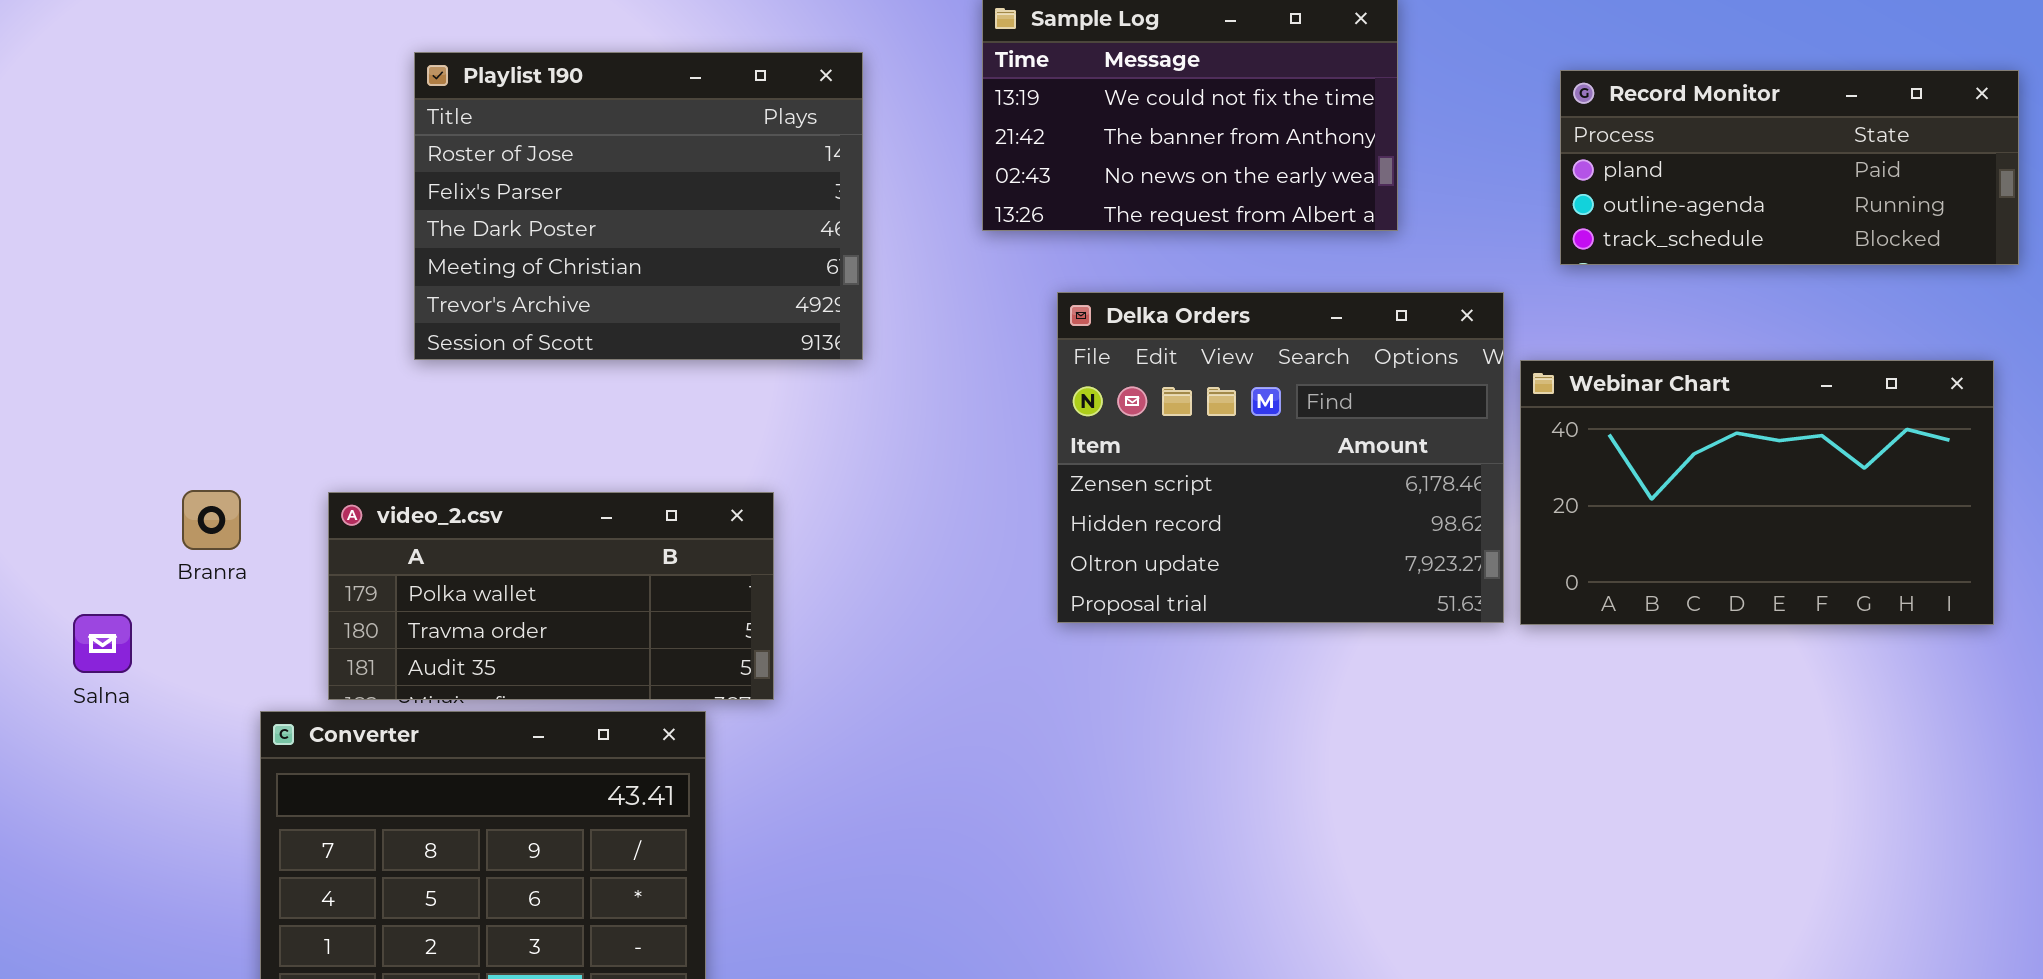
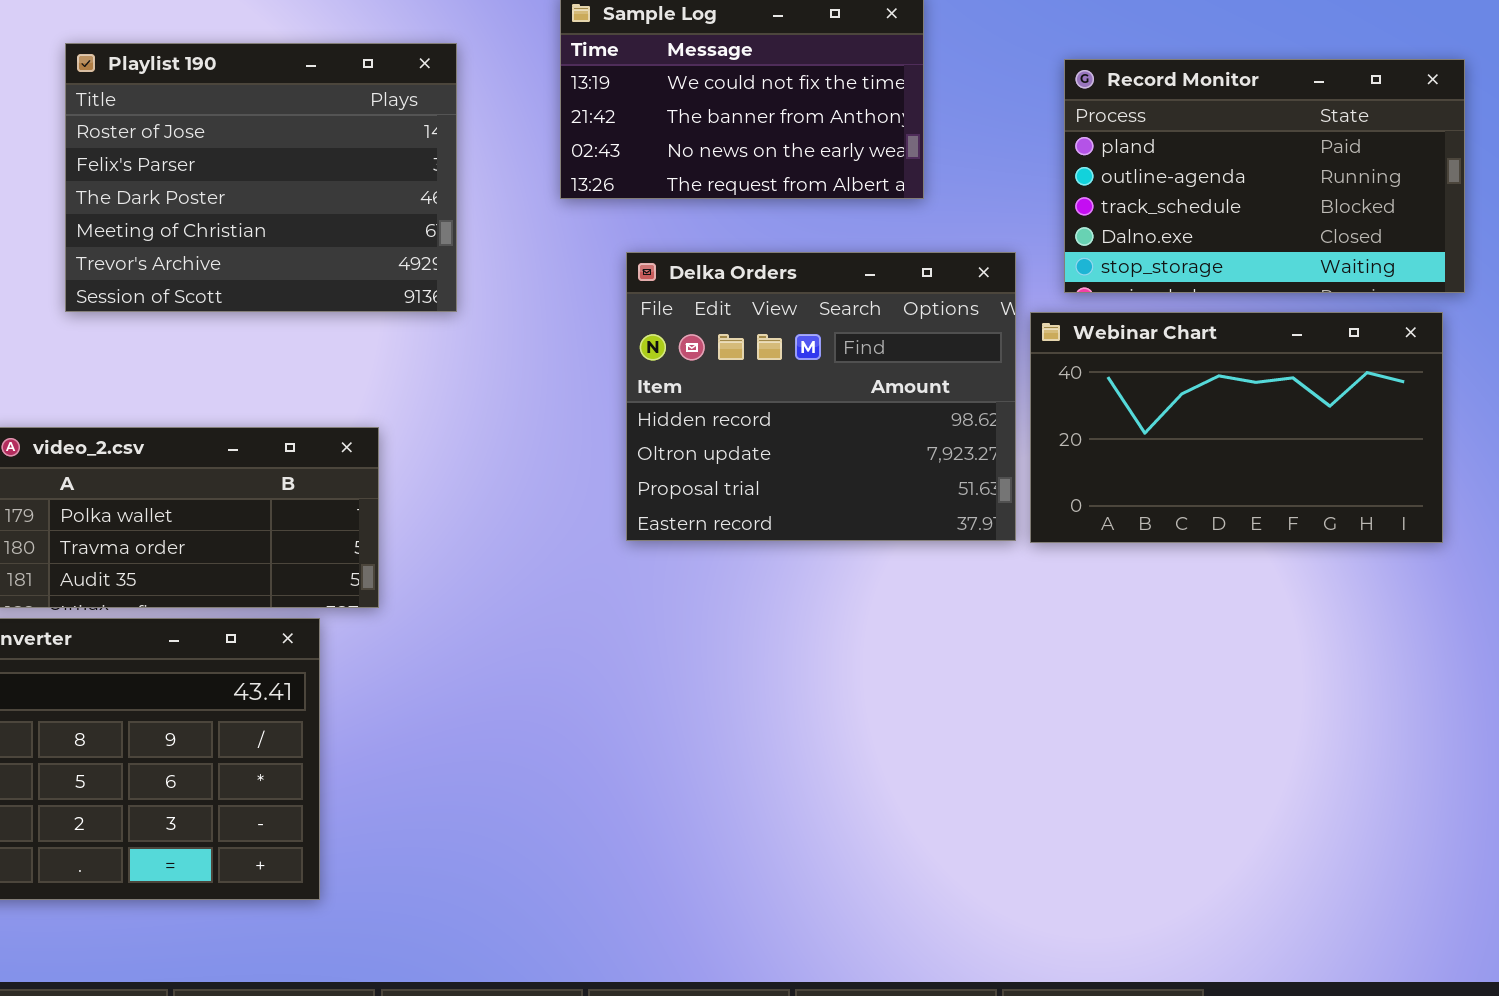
Record Monitor: [1560,70,2019,265] -> [1064,59,1465,293], resized
Delka Orders: [1057,292,1504,623] -> [626,252,1016,541], scrolled down 1 row

